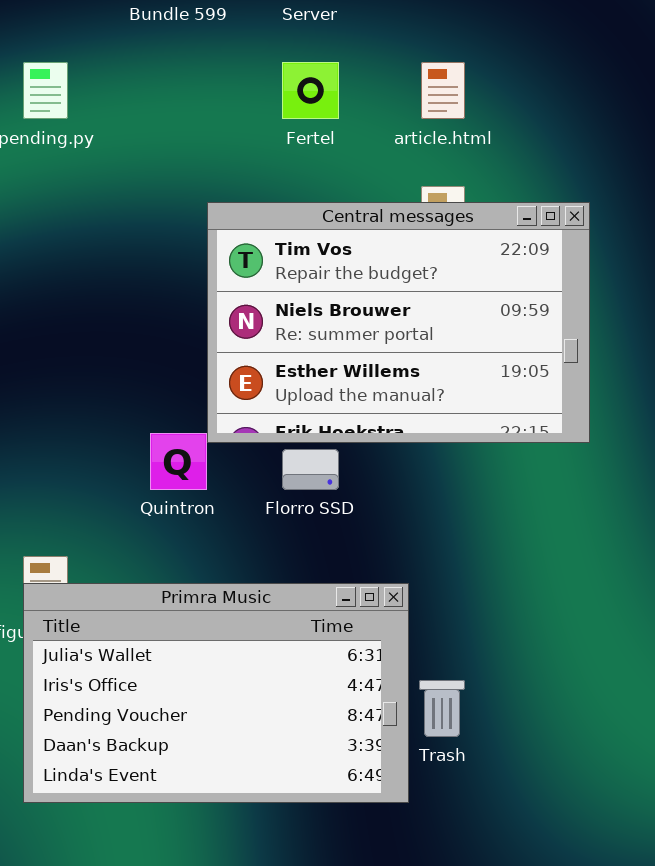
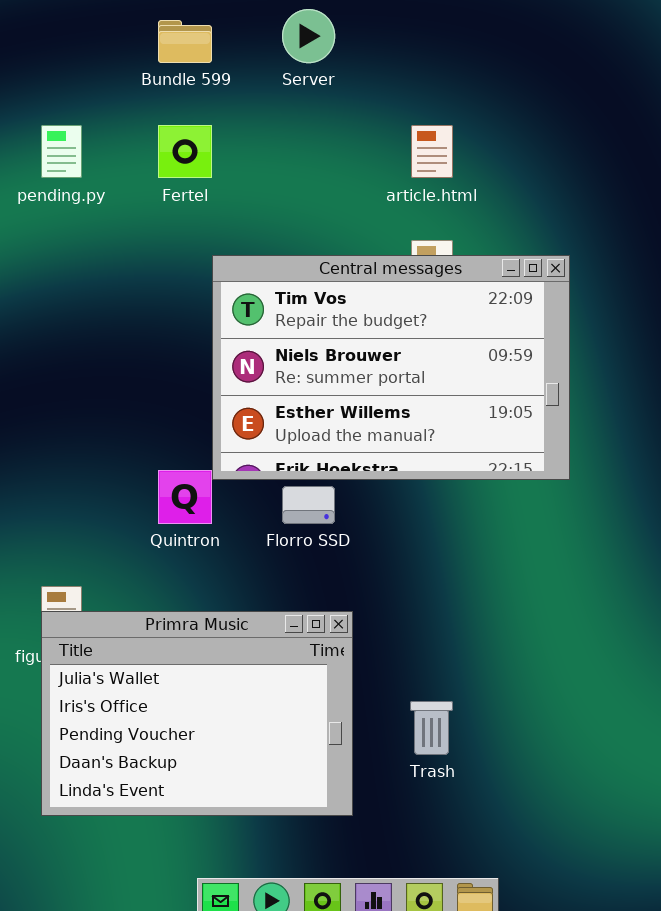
Fertel: [282,62,339,119] -> [158,125,212,178], moved
Primra Music: [23,583,409,803] -> [41,611,353,816], resized

